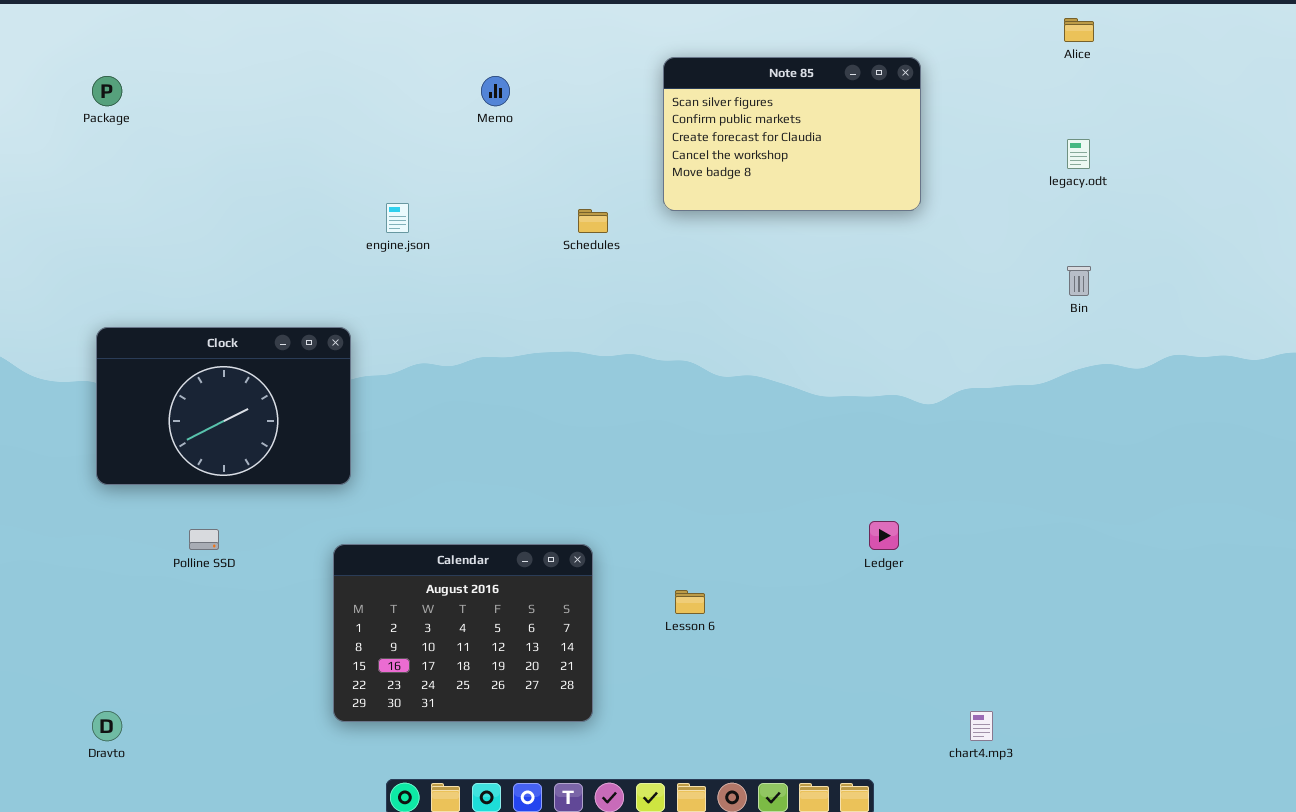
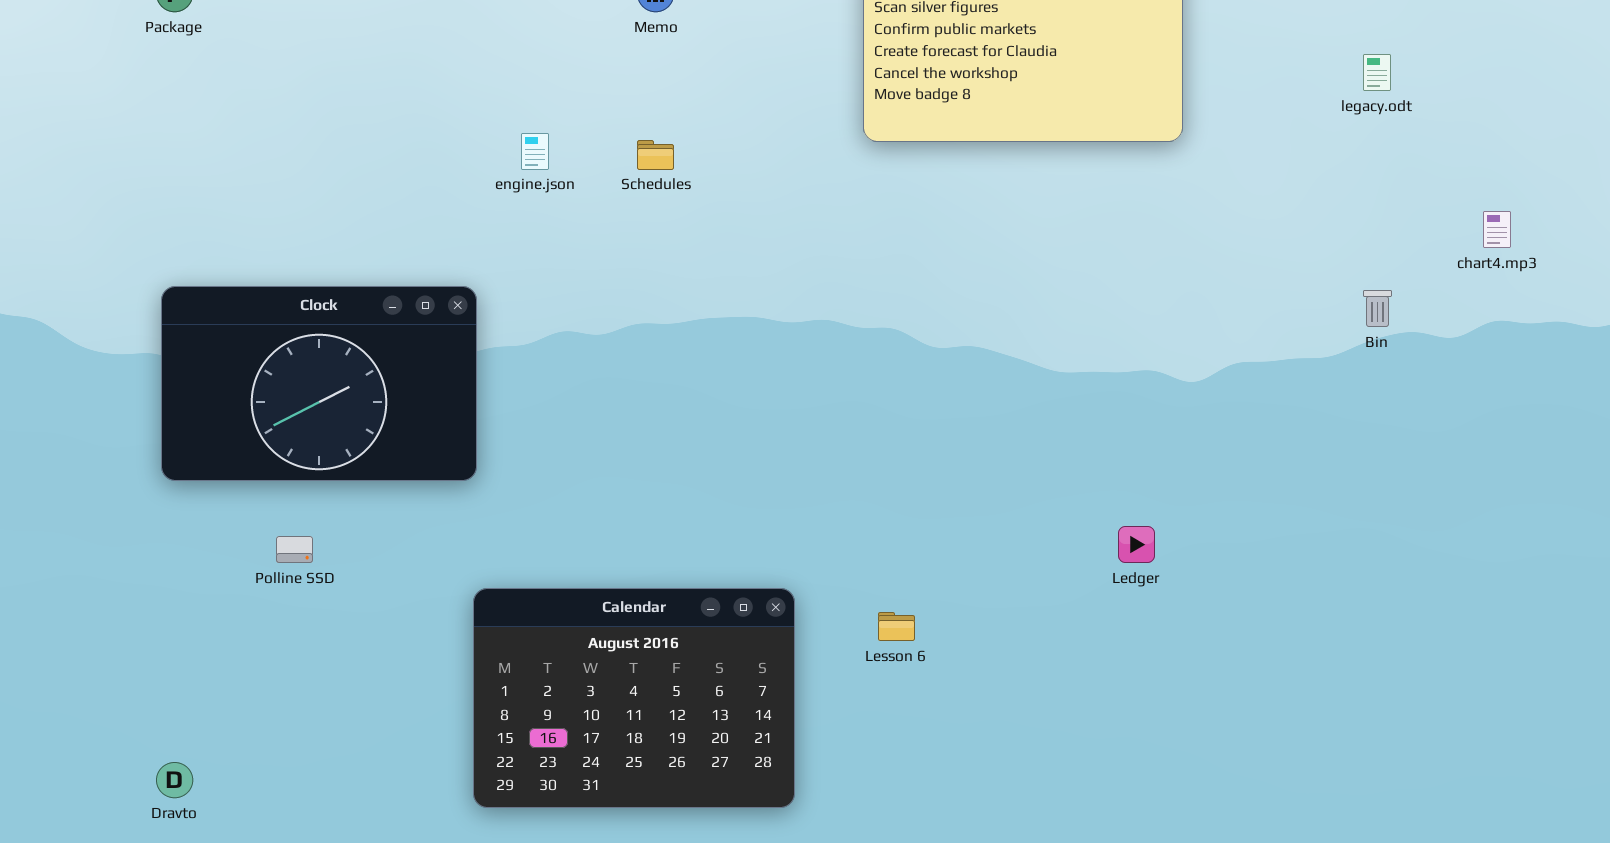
Schedules: [578,209,608,233] -> [637,140,674,170], moved
Bin: [1067,266,1091,296] -> [1363,290,1392,327], moved
Calendar: [333,544,593,722] -> [473,588,795,808], moved
chart4.mp3: [970,711,993,741] -> [1483,211,1511,248], moved

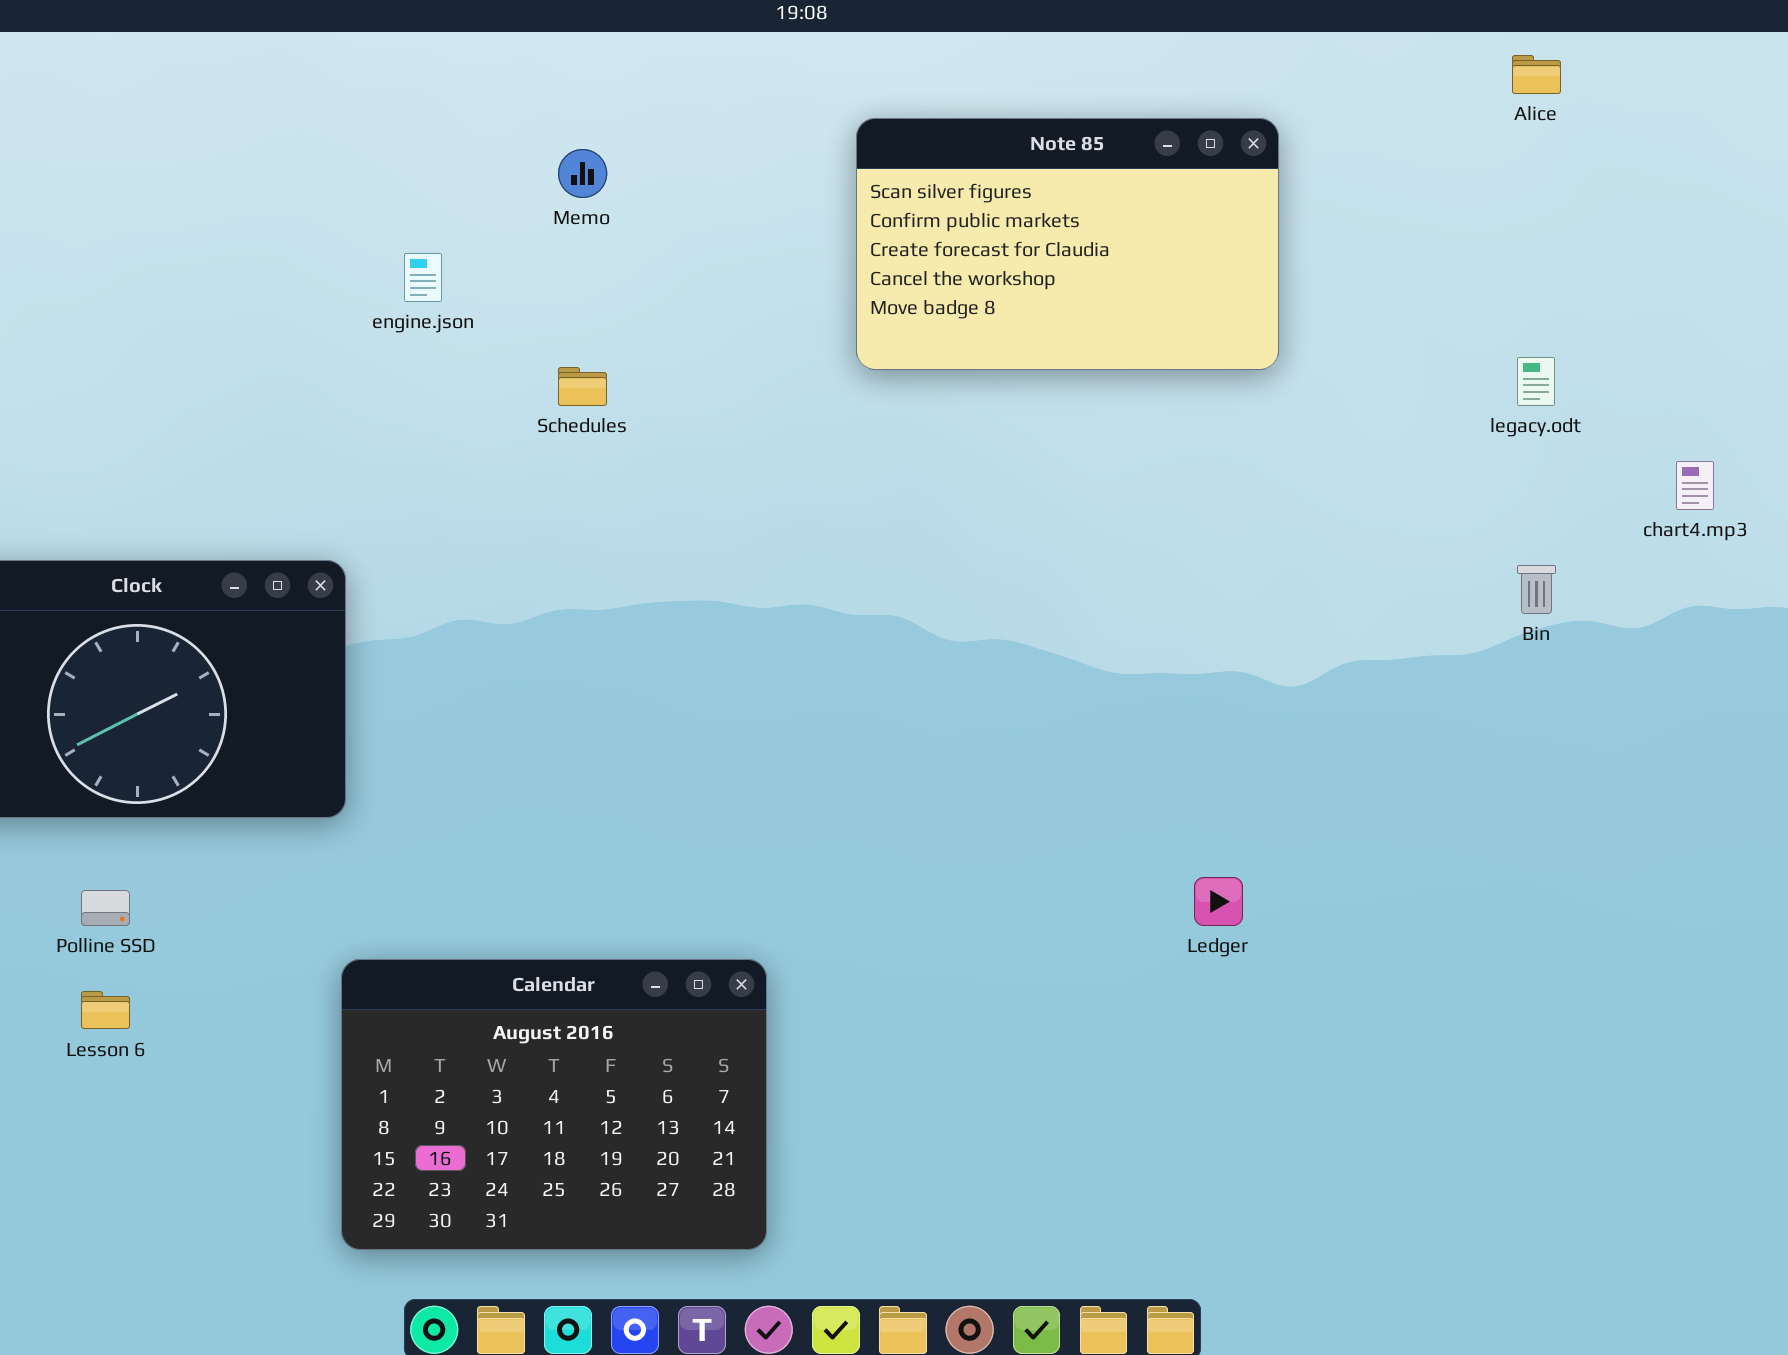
legacy.odt: [1363,54,1391,91] -> [1517,357,1555,406], moved
engine.json: [521,133,549,170] -> [404,253,442,302], moved
Lesson 6: [878,612,915,641] -> [81,991,130,1029], moved

